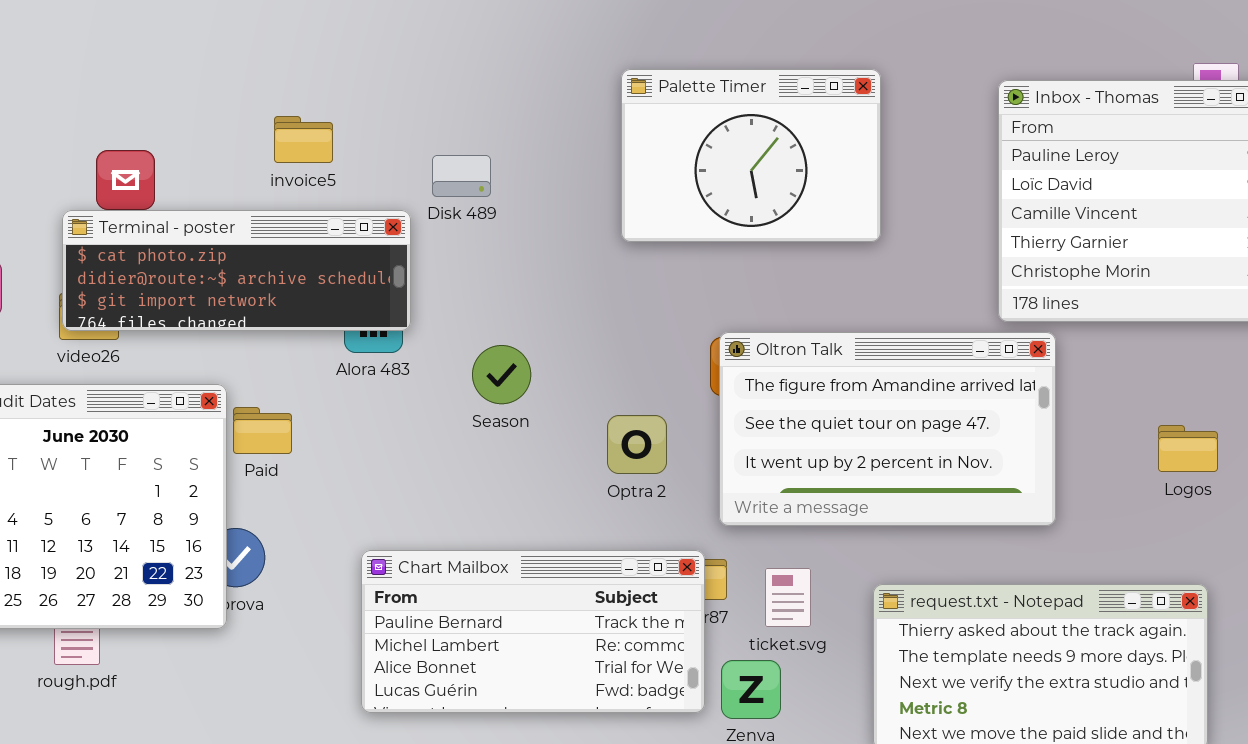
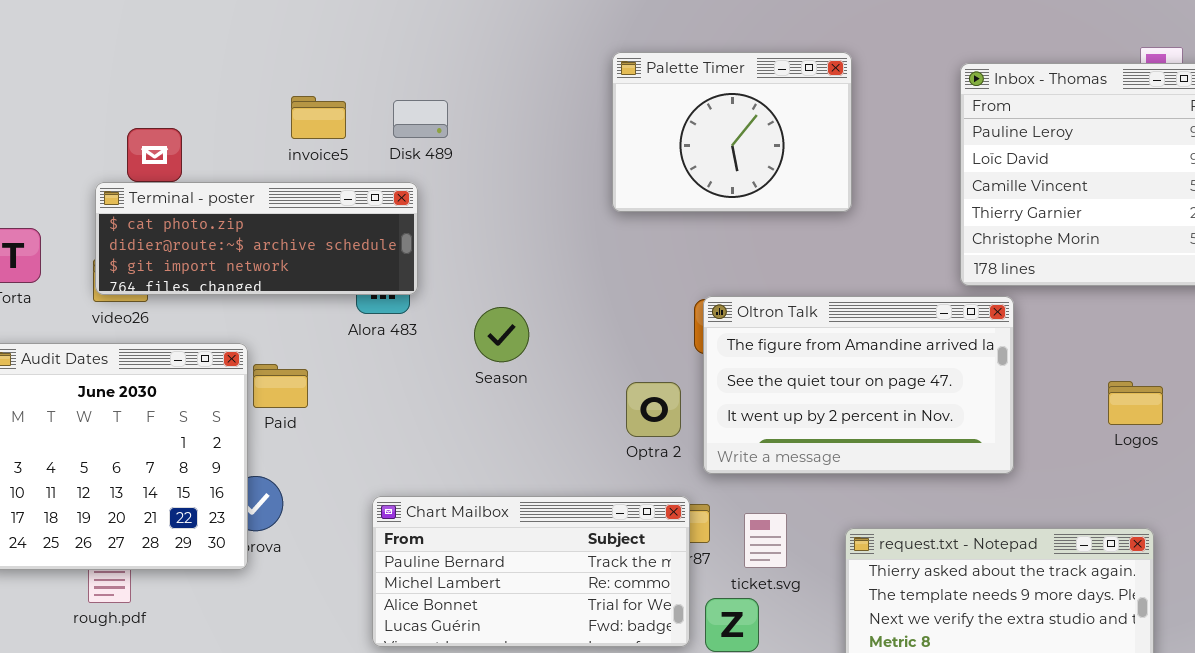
Disk 489: [432,155,491,197] -> [393,100,448,138], moved
Optra 2: [607,415,667,474] -> [626,382,681,437], moved

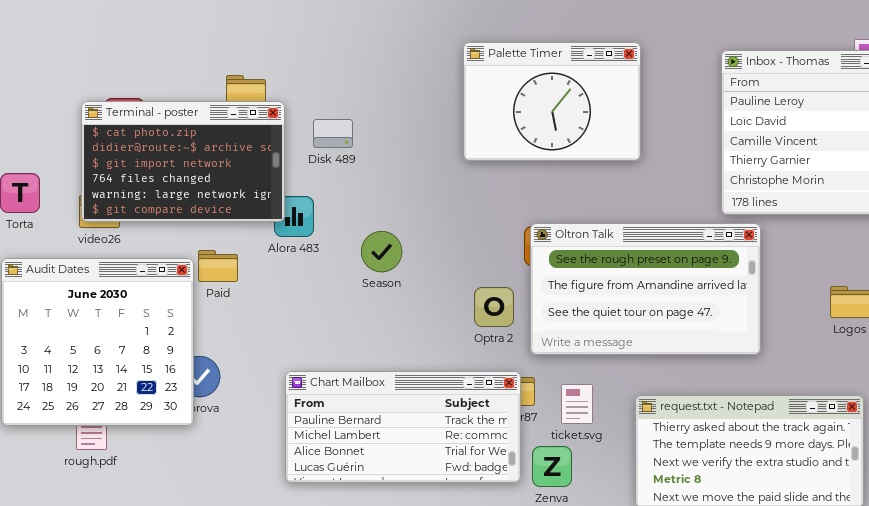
Disk 489: [393,100,448,138] -> [313,119,353,148], moved
Terminal - poster: [95,182,418,295] -> [81,101,285,222], resized
Oltron Talk: [703,296,1014,474] -> [530,223,761,355], scrolled up 1 row
Paid: [253,364,308,408] -> [198,250,238,282], moved

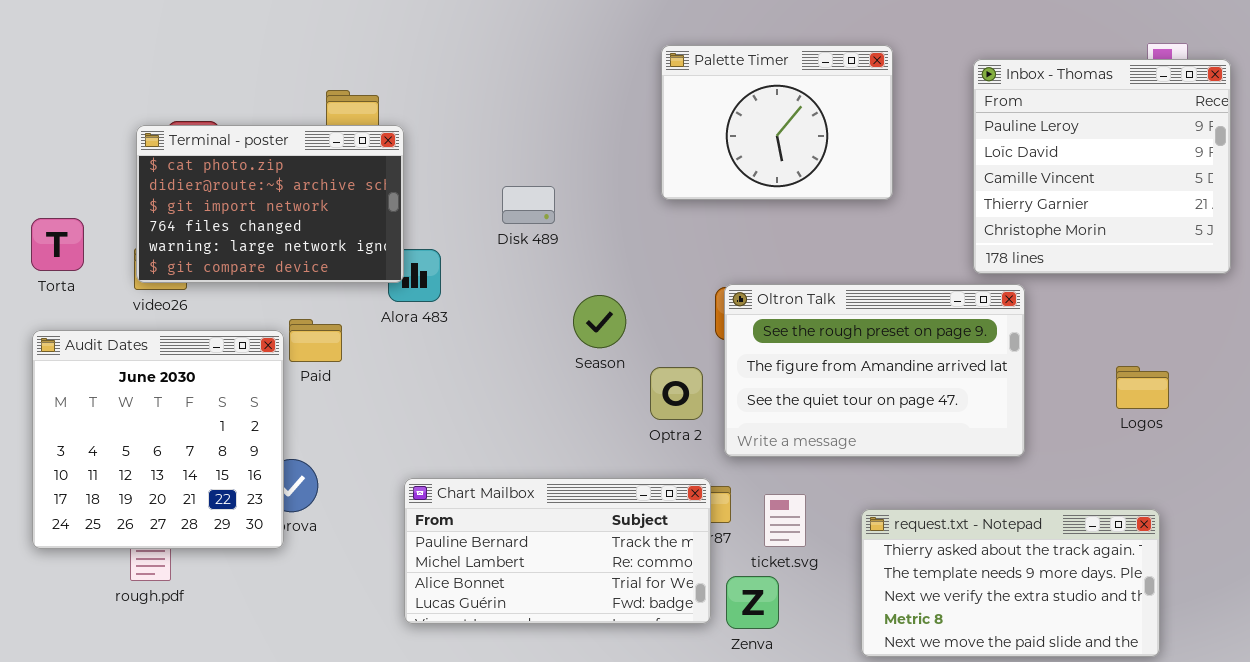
Palette Timer: [463,42,641,161] -> [661,45,893,200], moved
Disk 489: [313,119,353,148] -> [502,186,555,224], moved
Season: [361,231,402,272] -> [573,295,626,348], moved

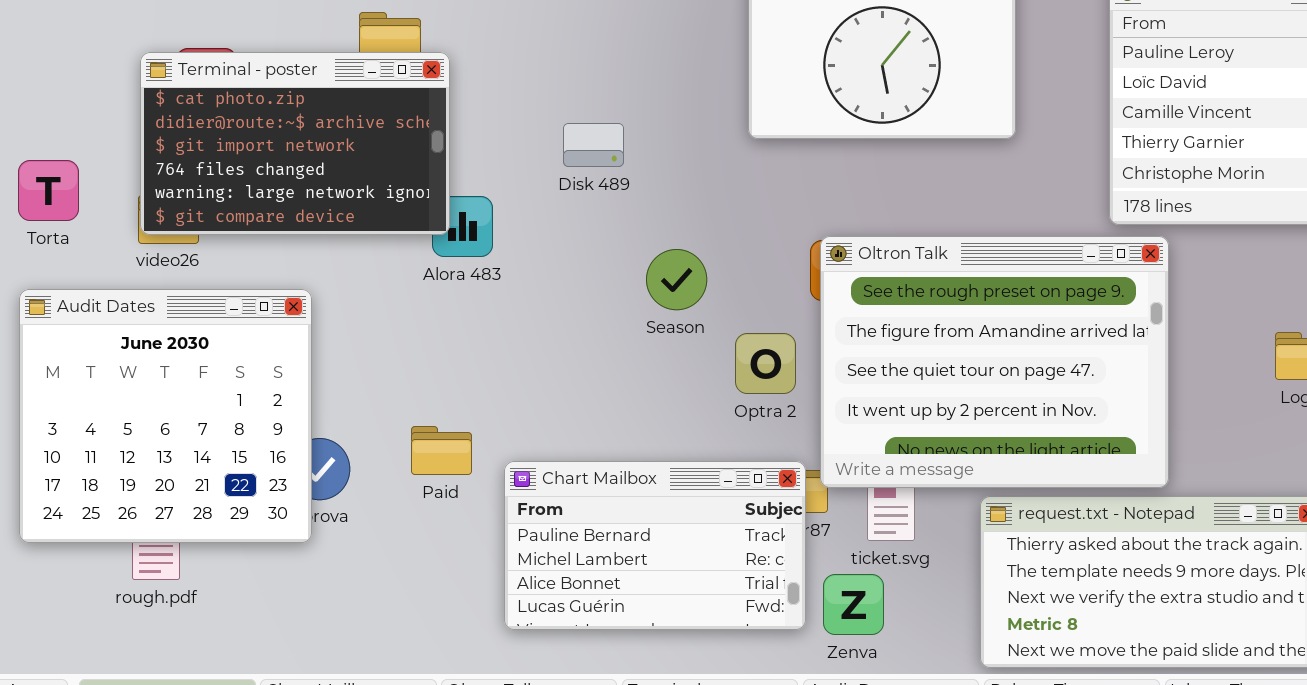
Oltron Talk: [724,284,1025,457] -> [820,236,1169,488], resized
Paid: [289,319,342,362] -> [411,426,472,475], moved
Chart Mailbox: [404,478,711,624] -> [504,461,806,630], resized

